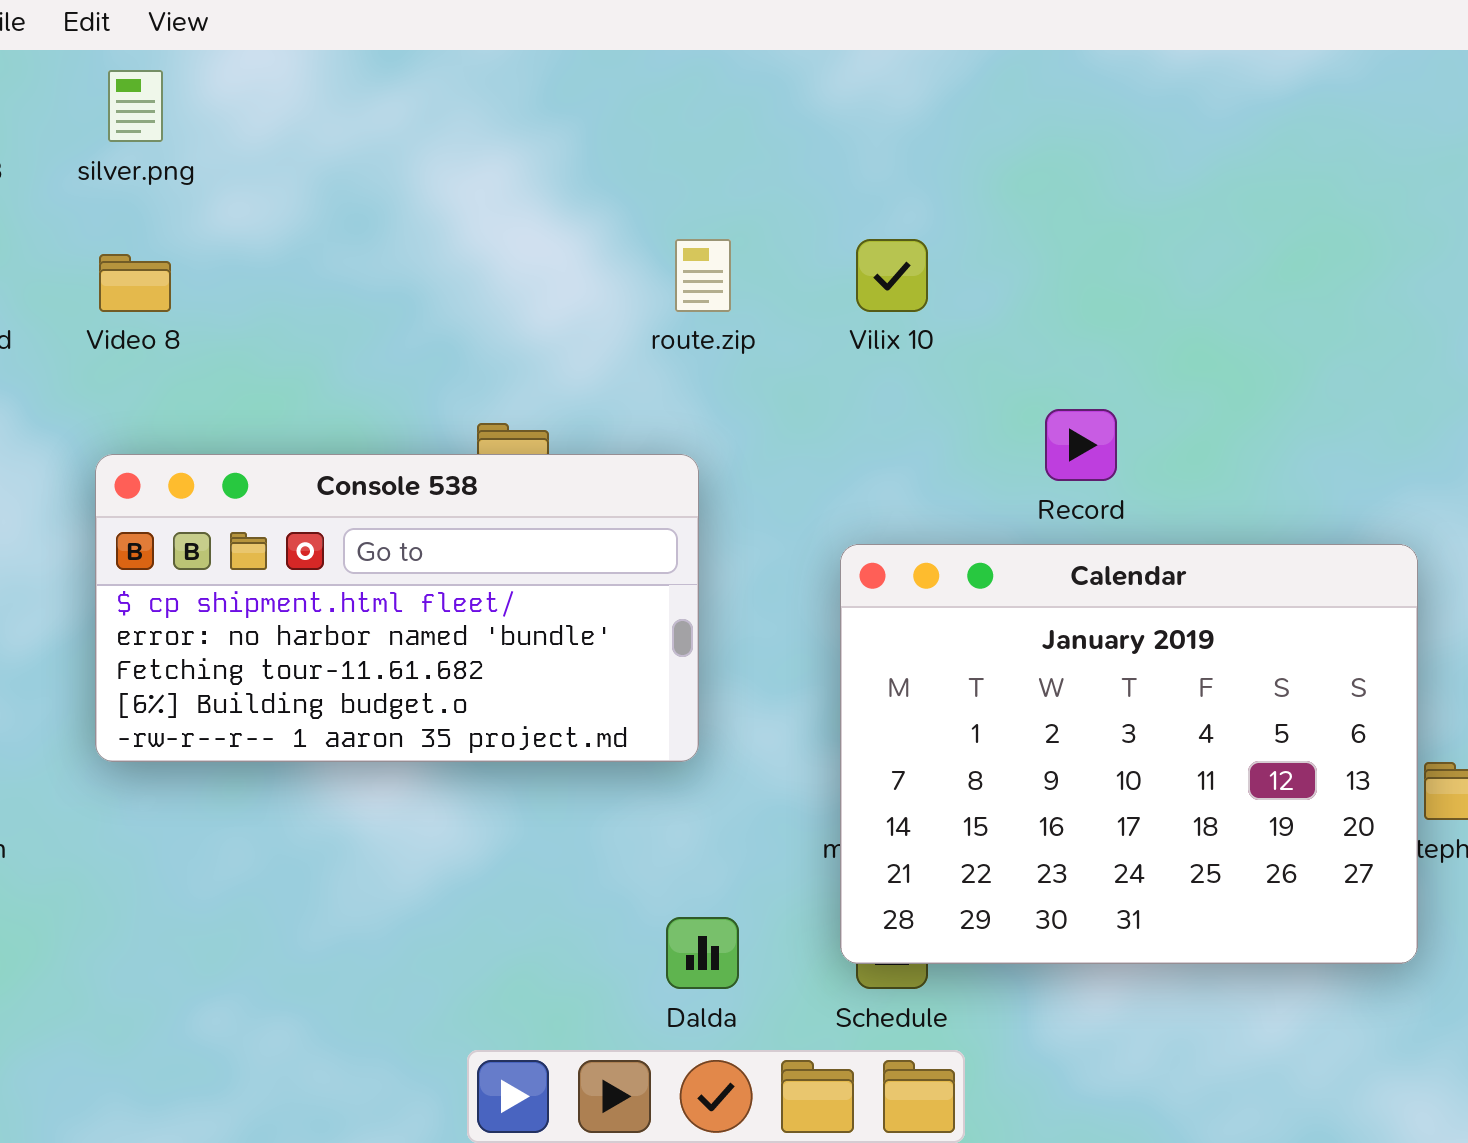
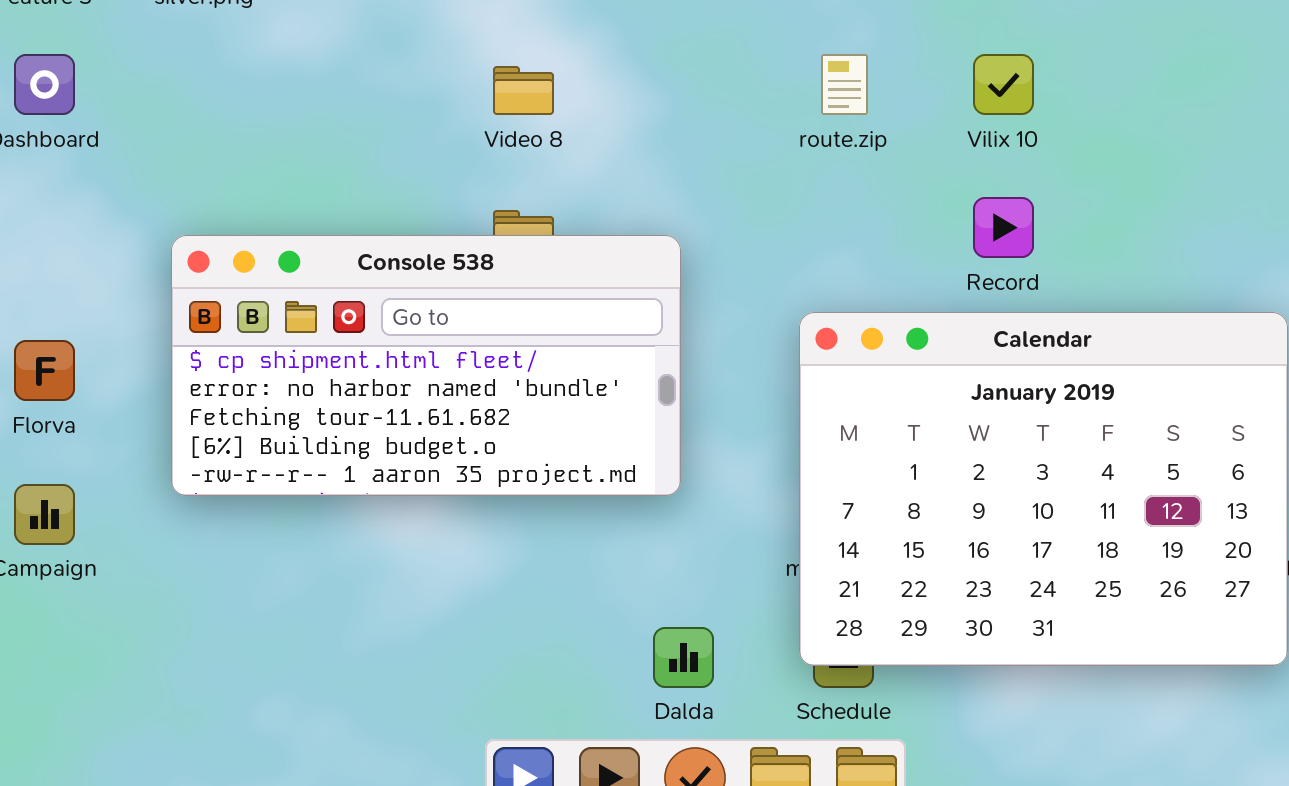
route.zip: [675,239,731,312] -> [821,54,868,115], moved
Vilix 10: [856,239,928,312] -> [973,54,1034,115], moved
Video 8: [99,254,171,312] -> [493,66,554,115], moved

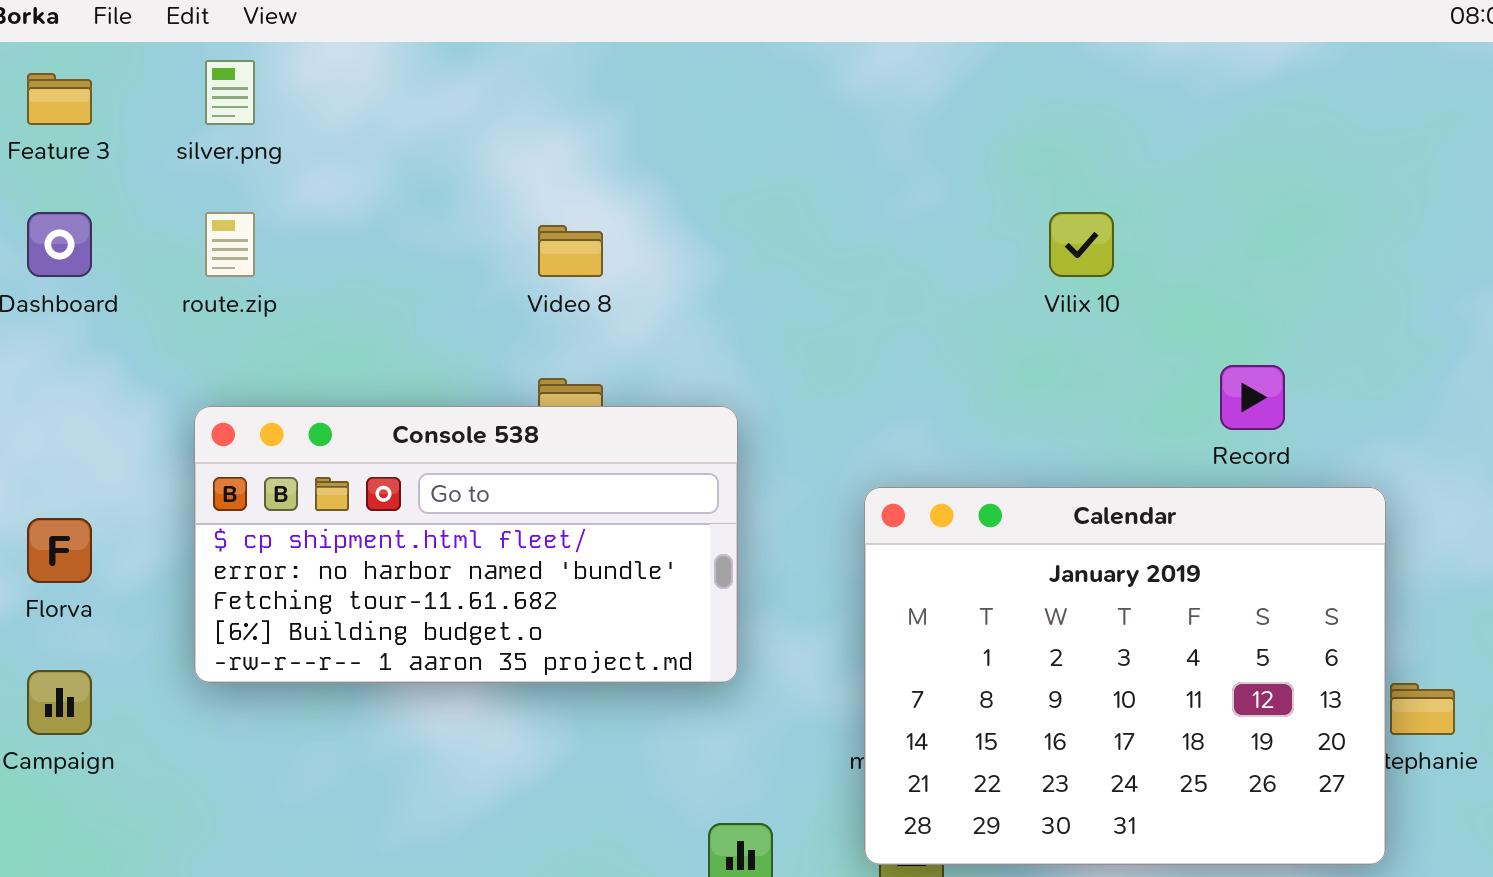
route.zip: [821,54,868,115] -> [205,212,255,277], moved
Record: [973,197,1034,258] -> [1220,365,1285,430], moved

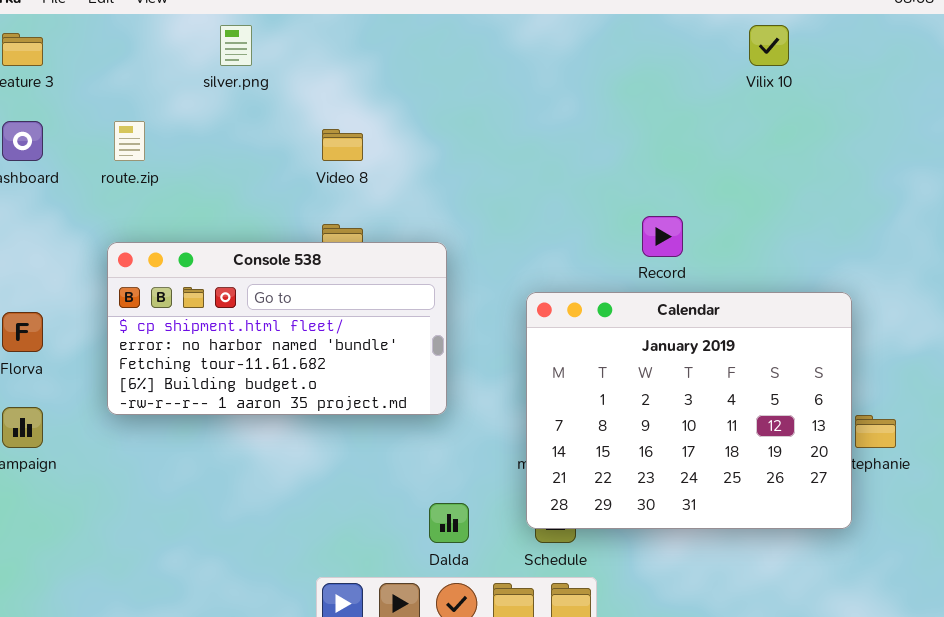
silver.png: [205,60,255,125] -> [220,25,252,66], moved
Vilix 10: [1049,212,1114,277] -> [749,25,789,66], moved
Record: [1220,365,1285,430] -> [642,216,683,257], moved

